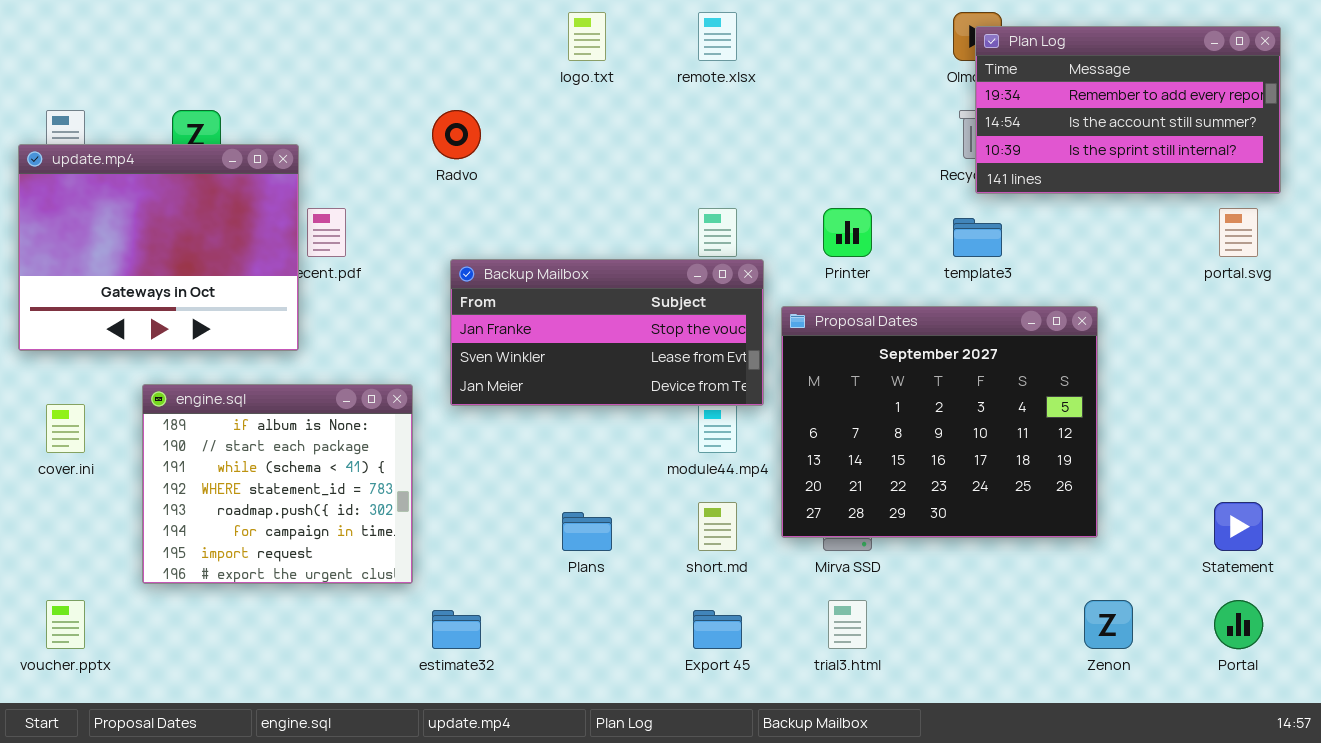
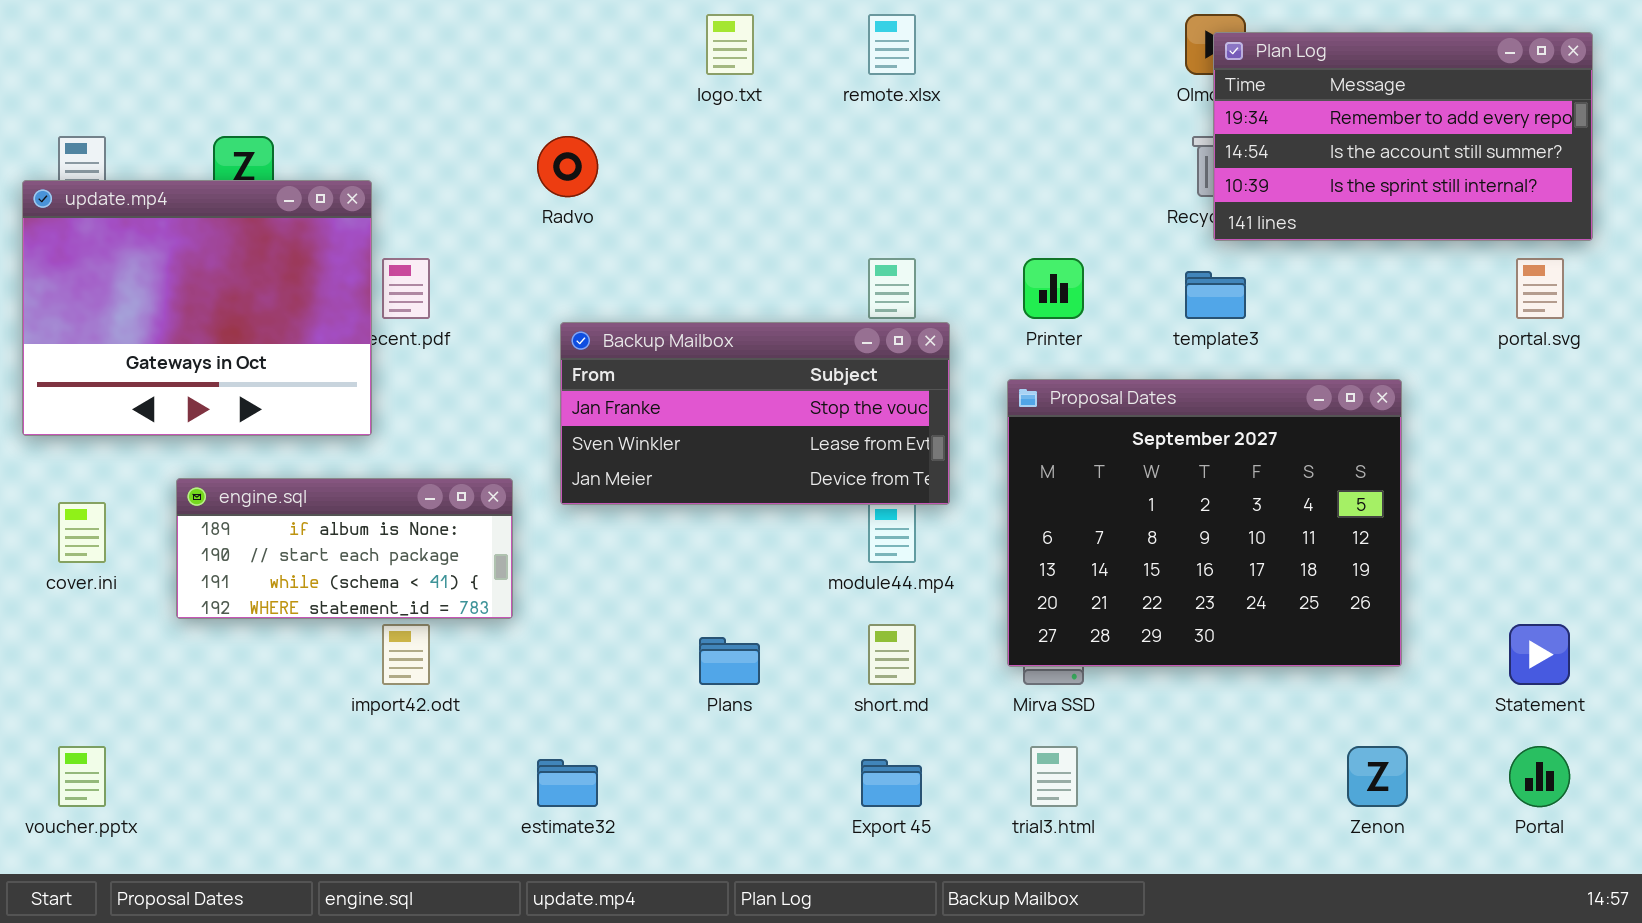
Proposal Dates: [781,306,1098,538] -> [1007,379,1402,667], moved
engine.sql: [142,384,413,584] -> [176,478,513,619], resized

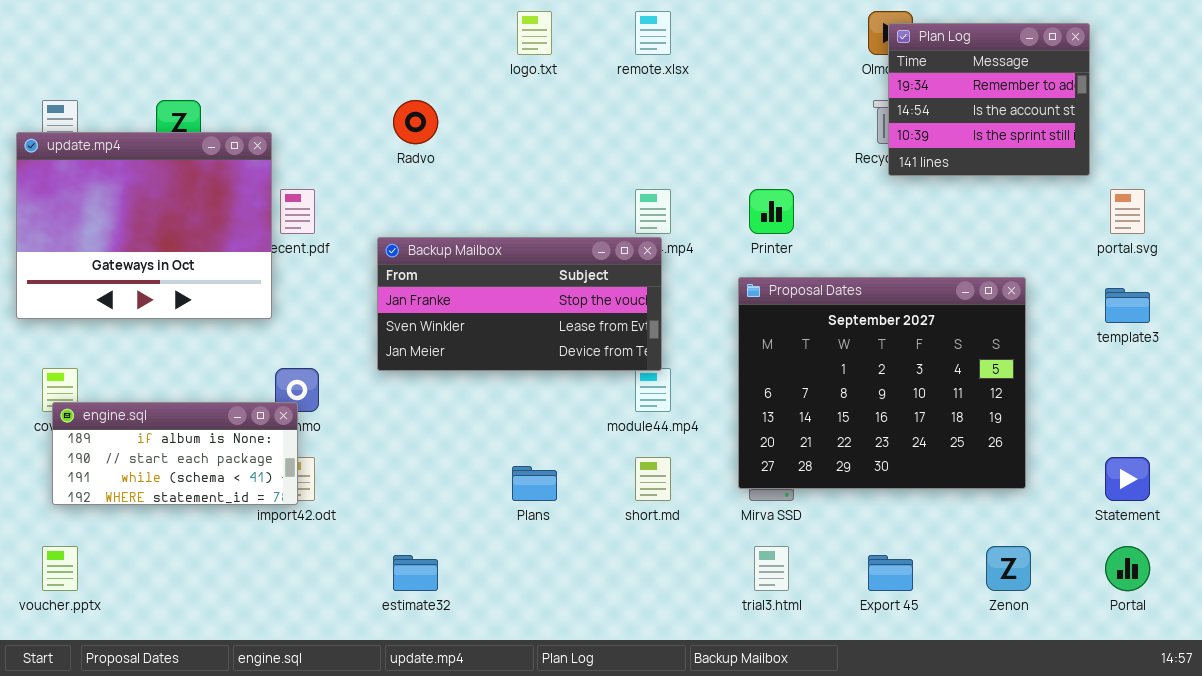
Plan Log: [1213,32,1593,241] -> [888,23,1090,176], resized
template3: [1185,271,1246,319] -> [1105,288,1150,323], moved
Backup Mailbox: [560,322,950,505] -> [377,237,662,371], moved
engine.sql: [176,478,513,619] -> [52,402,298,505], moved
Export 45: [861,759,922,807] -> [868,555,913,591], moved

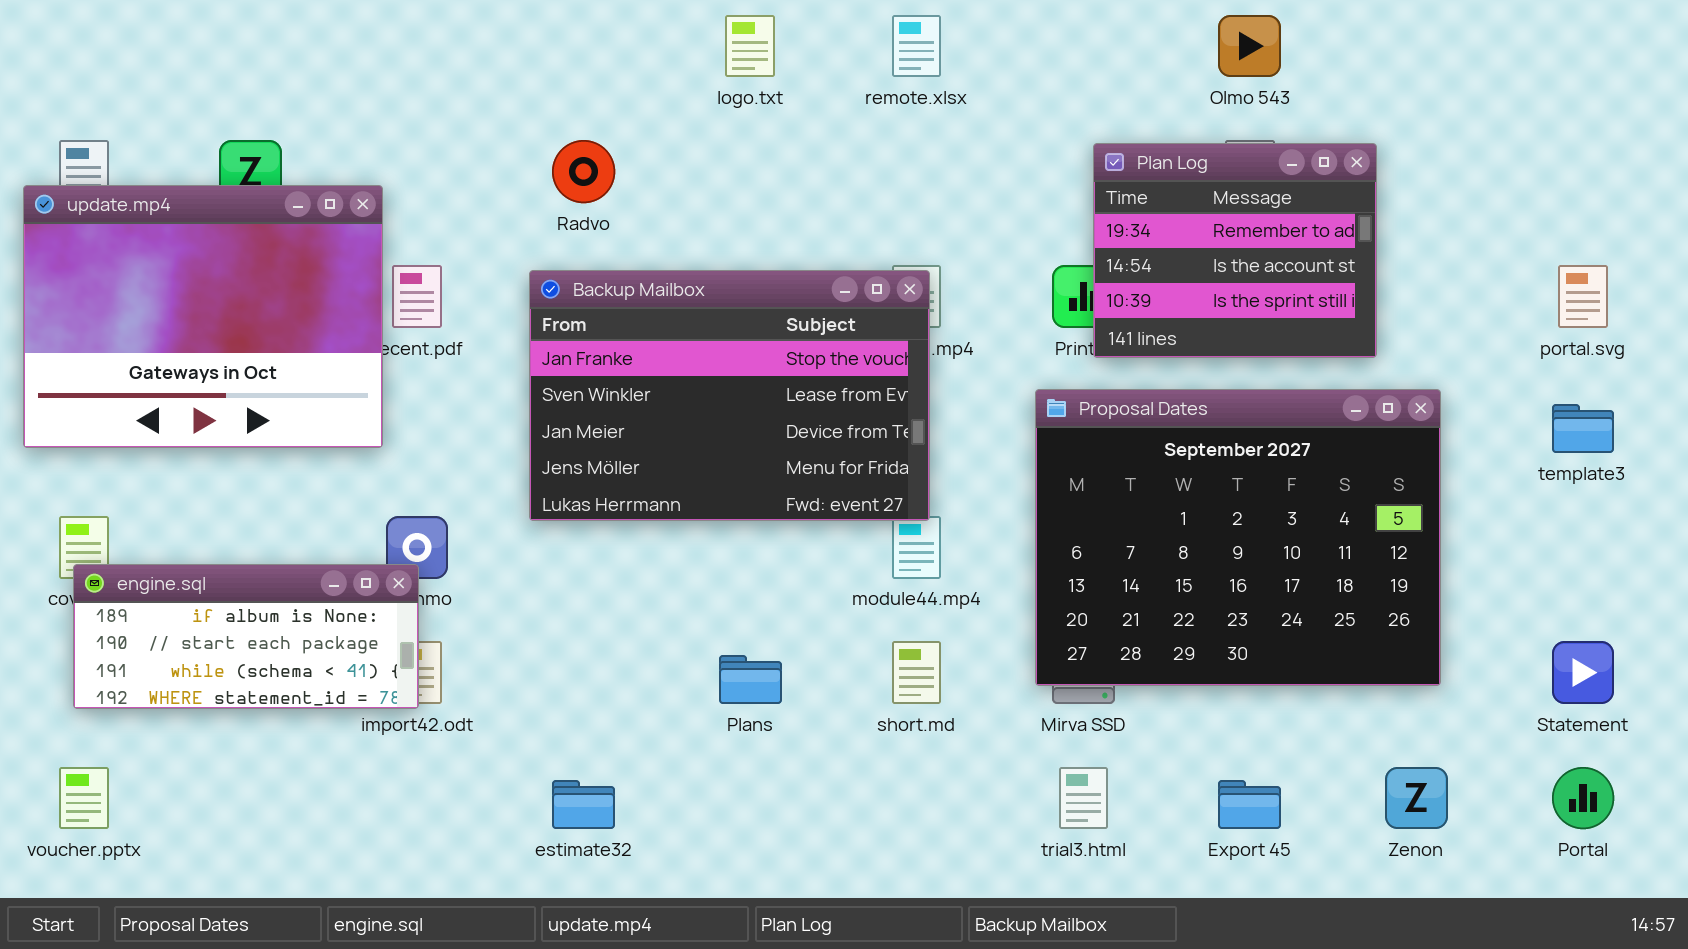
Plan Log: [888,23,1090,176] -> [1093,143,1377,358], moved
Backup Mailbox: [377,237,662,371] -> [529,270,930,521], resized

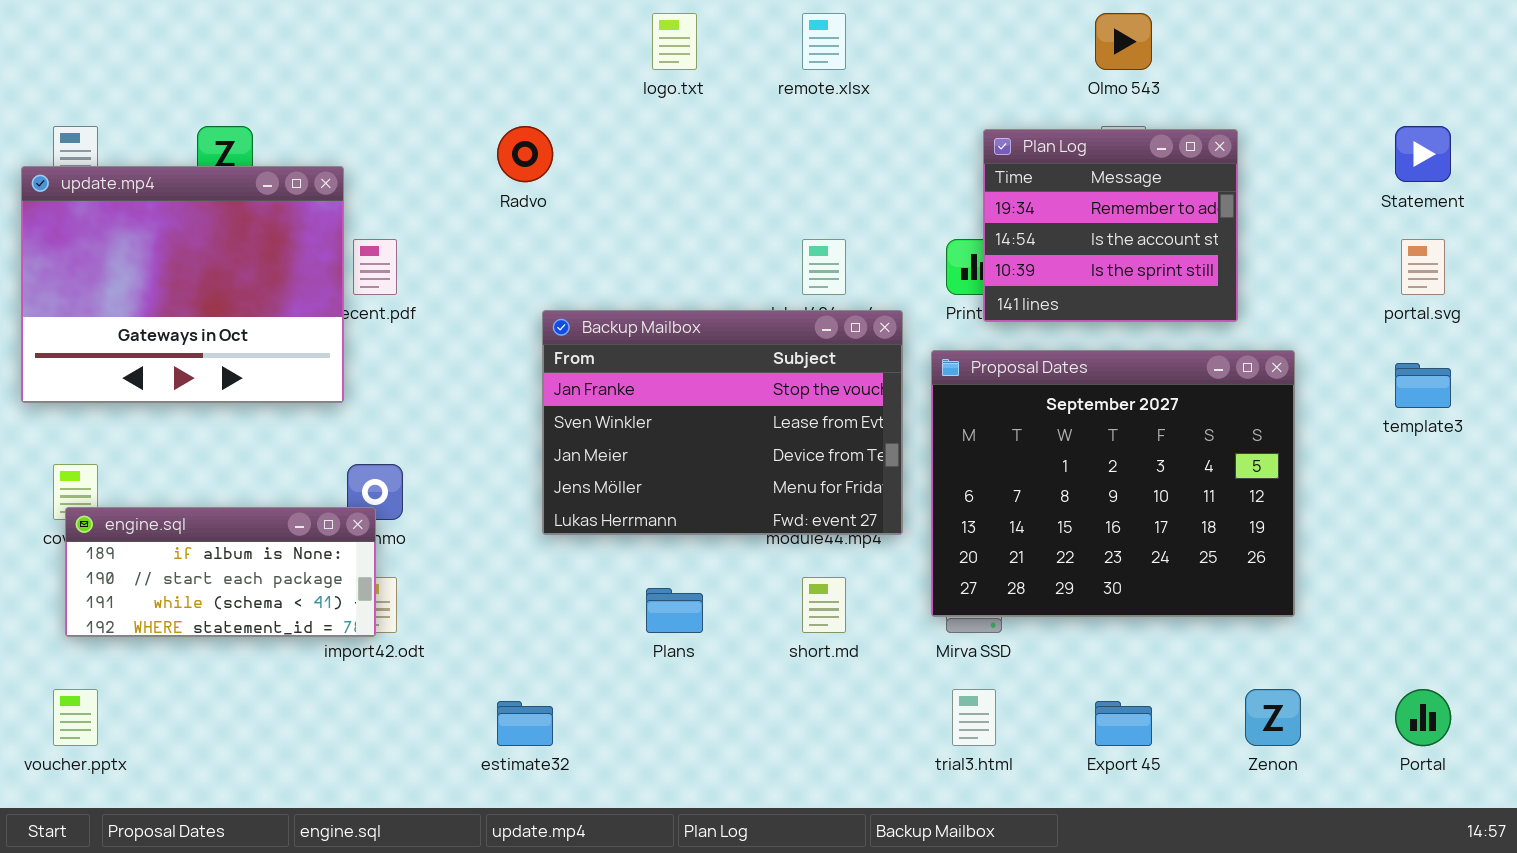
Backup Mailbox: [529,270,930,521] -> [542,310,903,535], moved
Statement: [1552,641,1614,704] -> [1395,126,1451,182], moved

